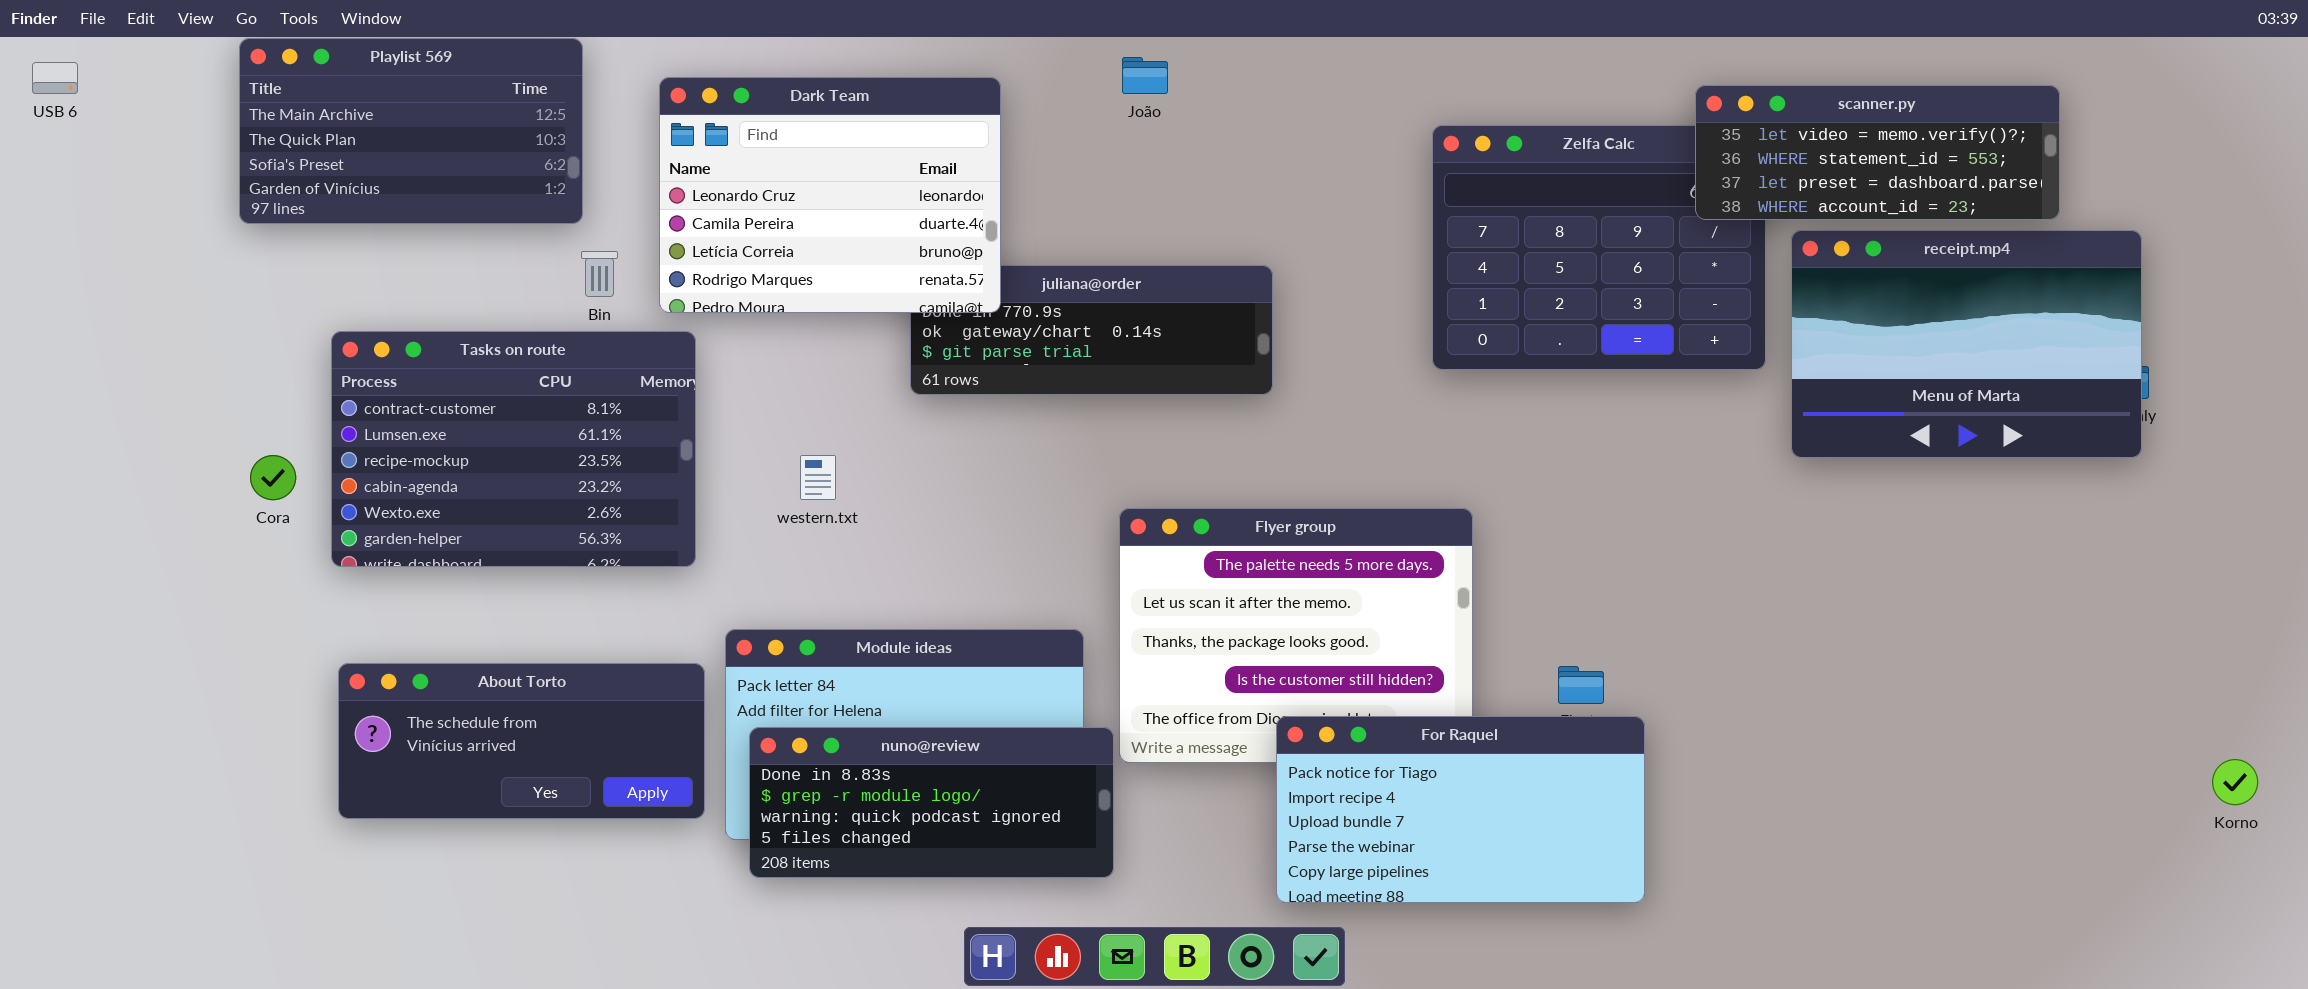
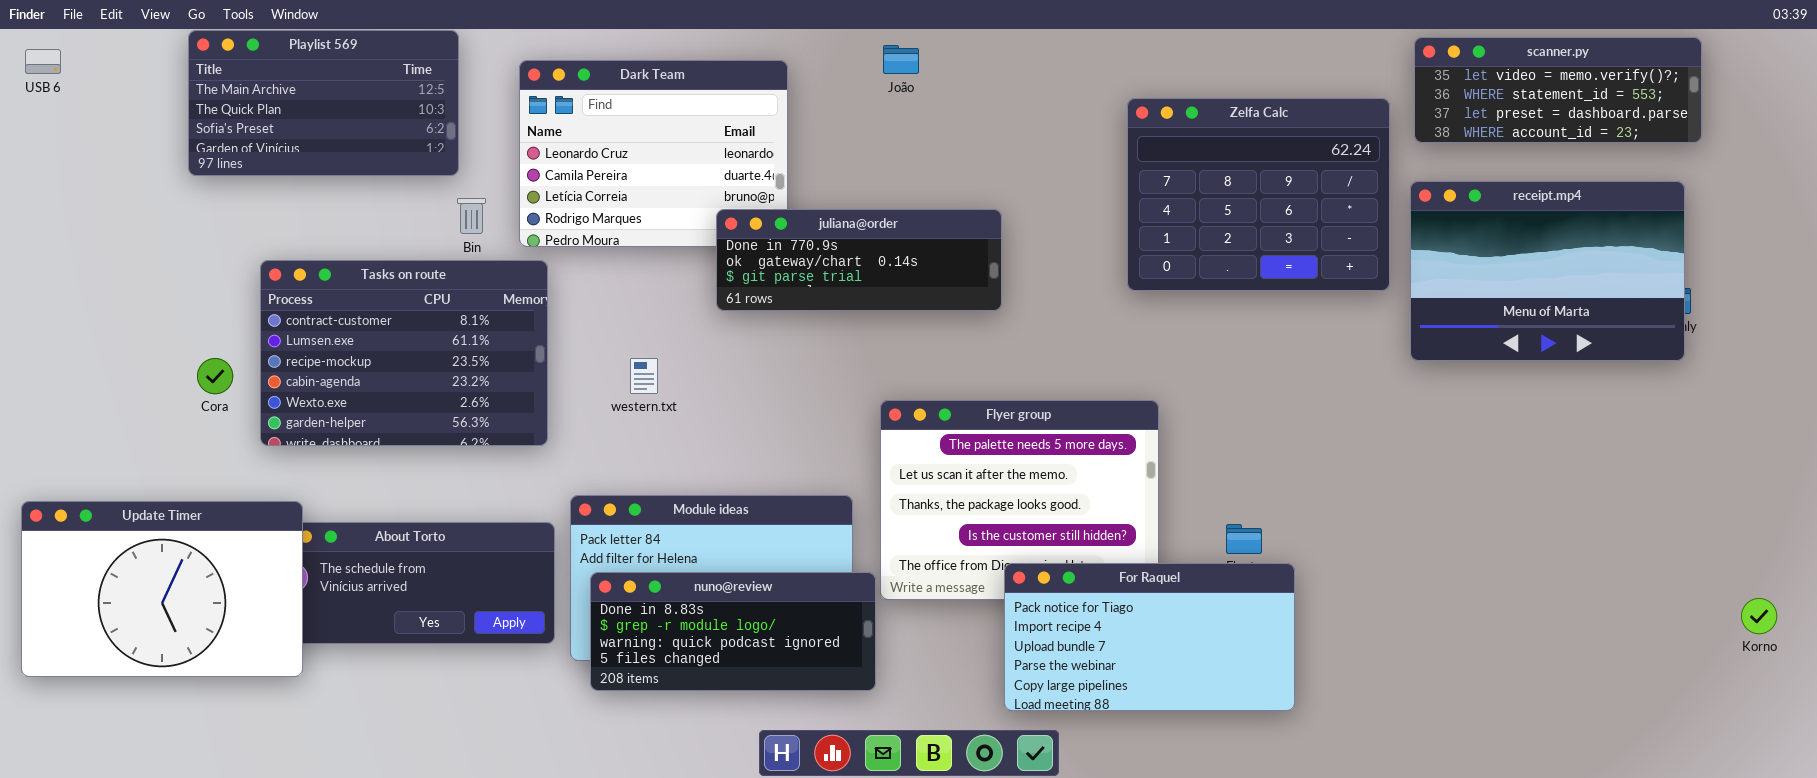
scanner.py: [1695,85,2060,220] -> [1414,37,1702,143], moved
juliana@order: [910,265,1273,395] -> [716,209,1002,311], raised
Update Timer: none -> [21,501,303,677], opened

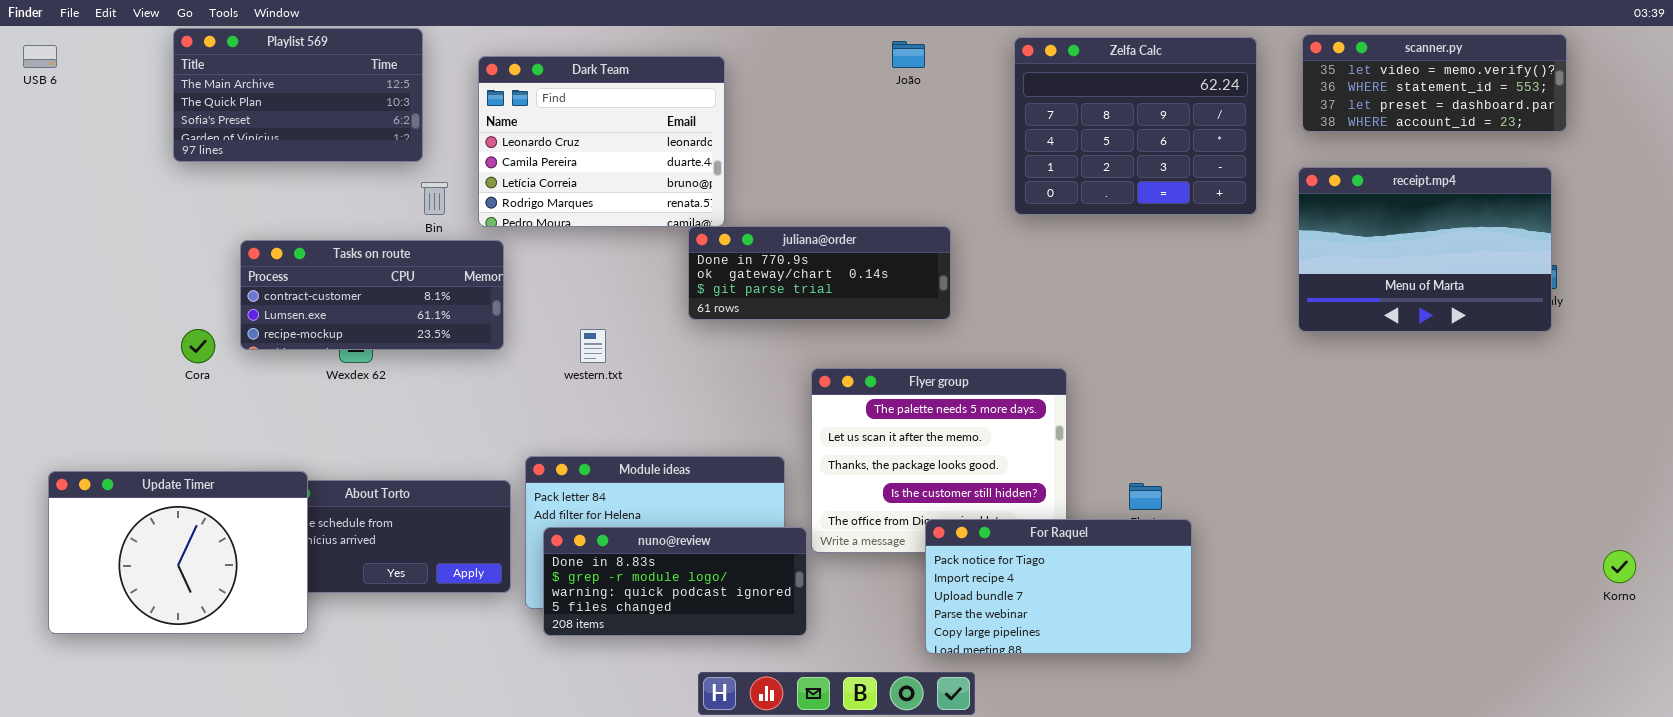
João: [883,45,919,74] -> [892,41,925,68], moved
Zelfa Calc: [1127,98,1390,291] -> [1014,37,1257,215], moved
juliana@order: [716,209,1002,311] -> [688,226,951,320], moved
Tasks on route: [260,260,548,446] -> [240,240,504,350], resized
Update Timer: [21,501,303,677] -> [48,471,308,634], moved

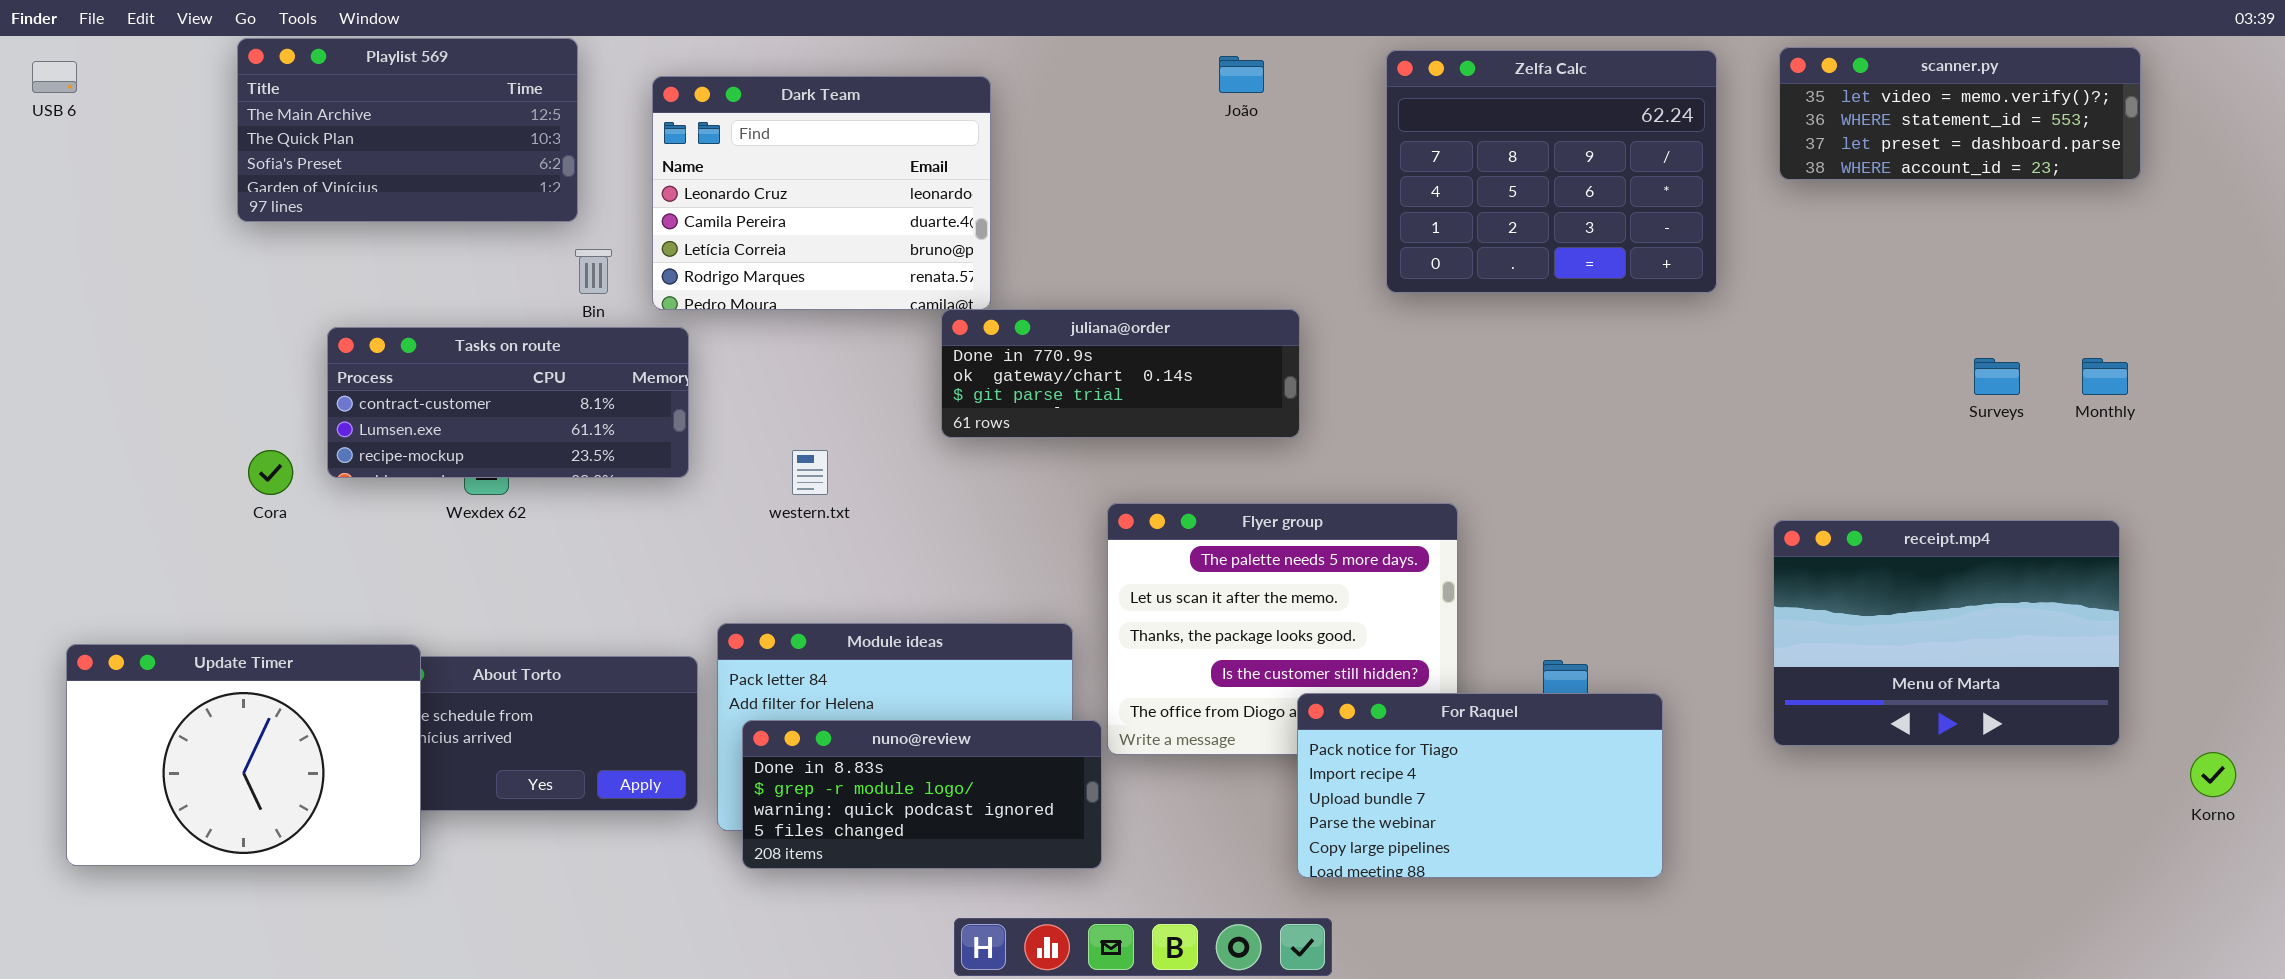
receipt.mp4: [1298,167,1552,332] -> [1773,520,2120,746], moved
For Raquel: [925,519,1192,654] -> [1297,693,1663,878], moved

